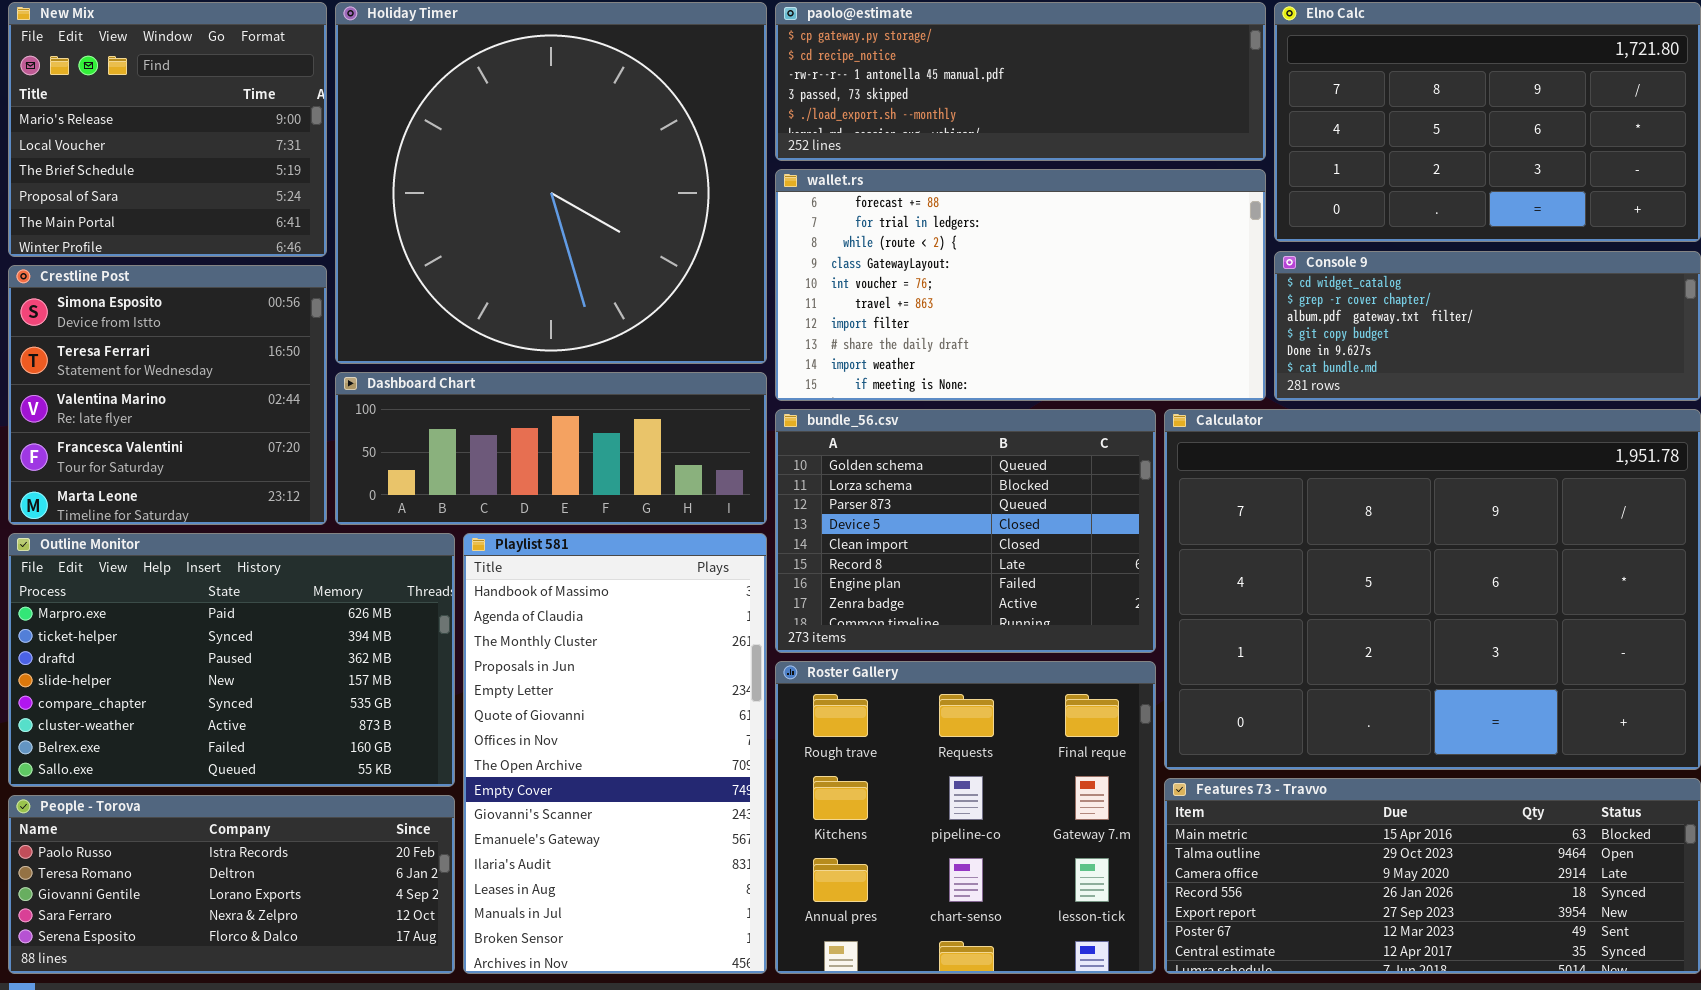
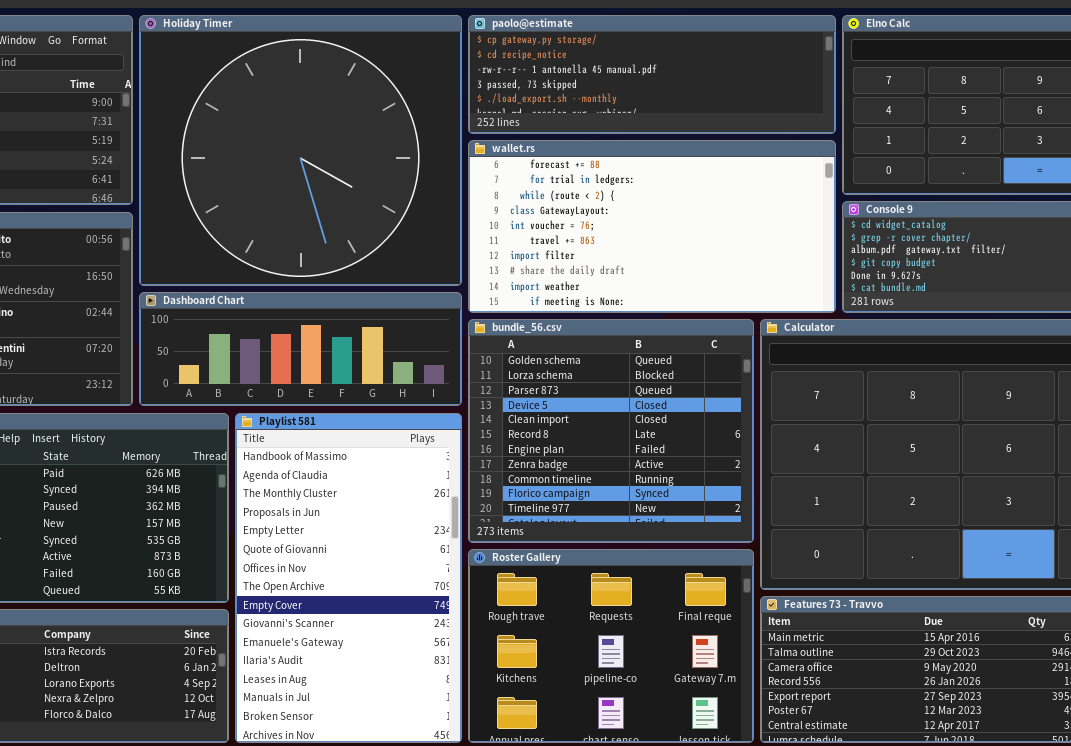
bundle_56.csv: [775,409,1156,653] -> [468,319,754,543], resized
Roster Gallery: [775,661,1156,974] -> [468,549,754,743], resized

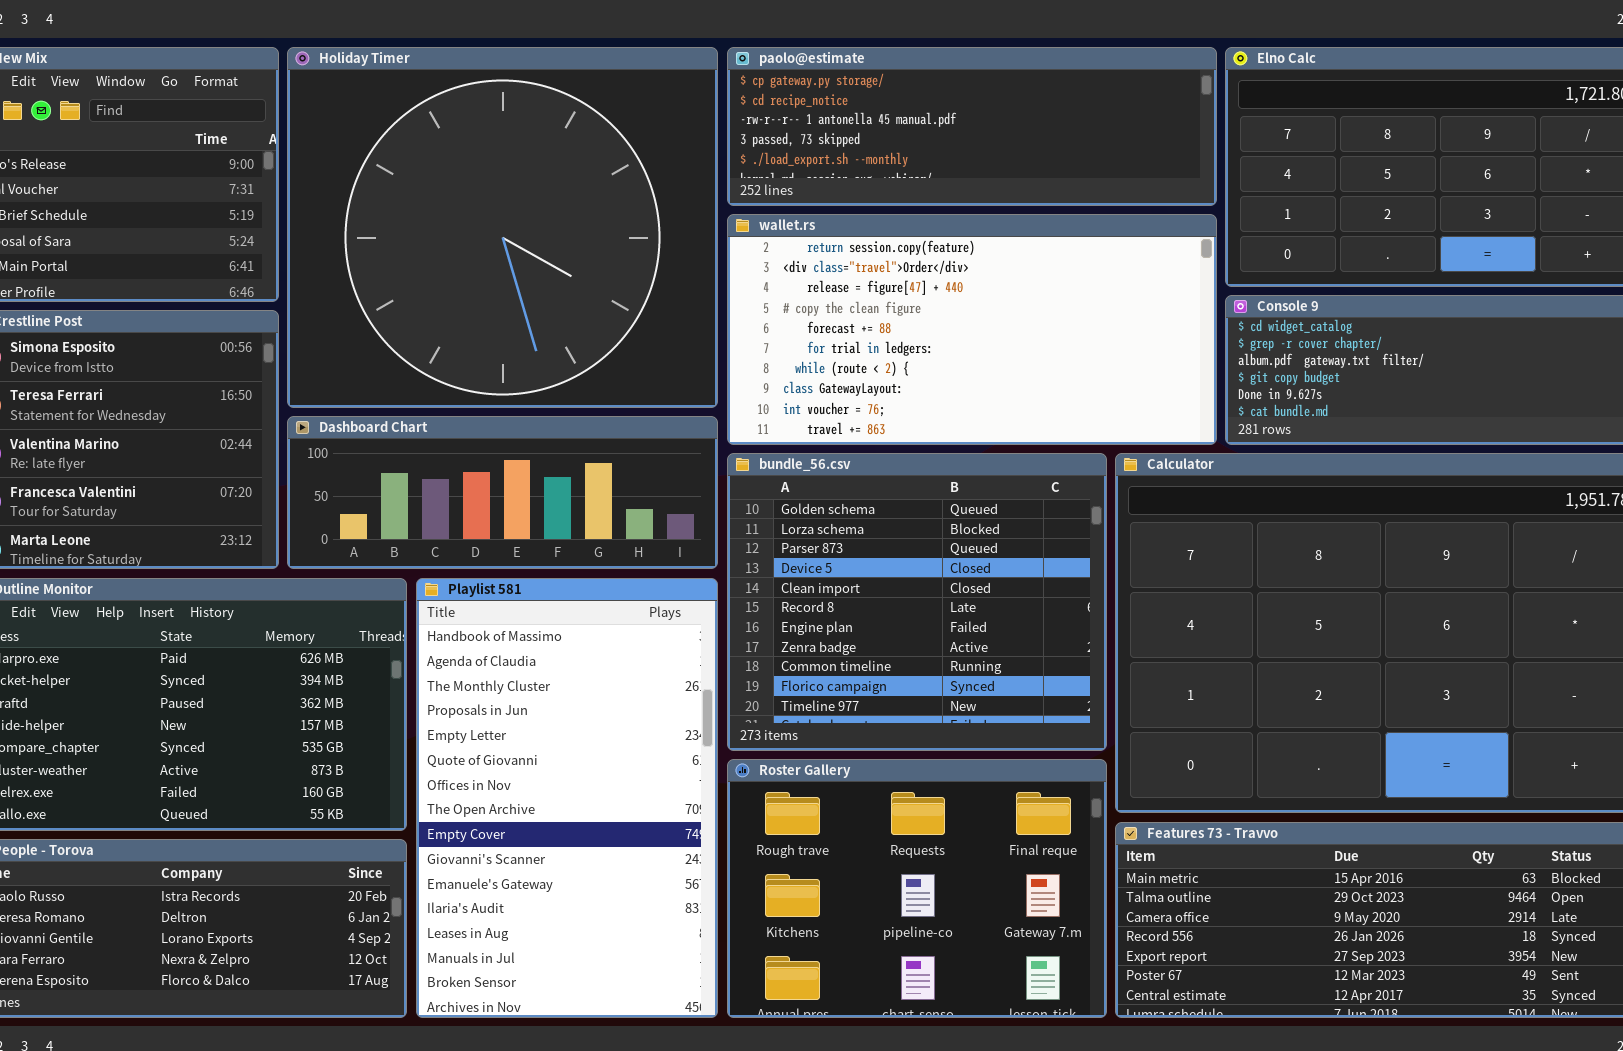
wallet.rs: [468,140,836,313] -> [727,214,1217,445], scrolled up 4 rows

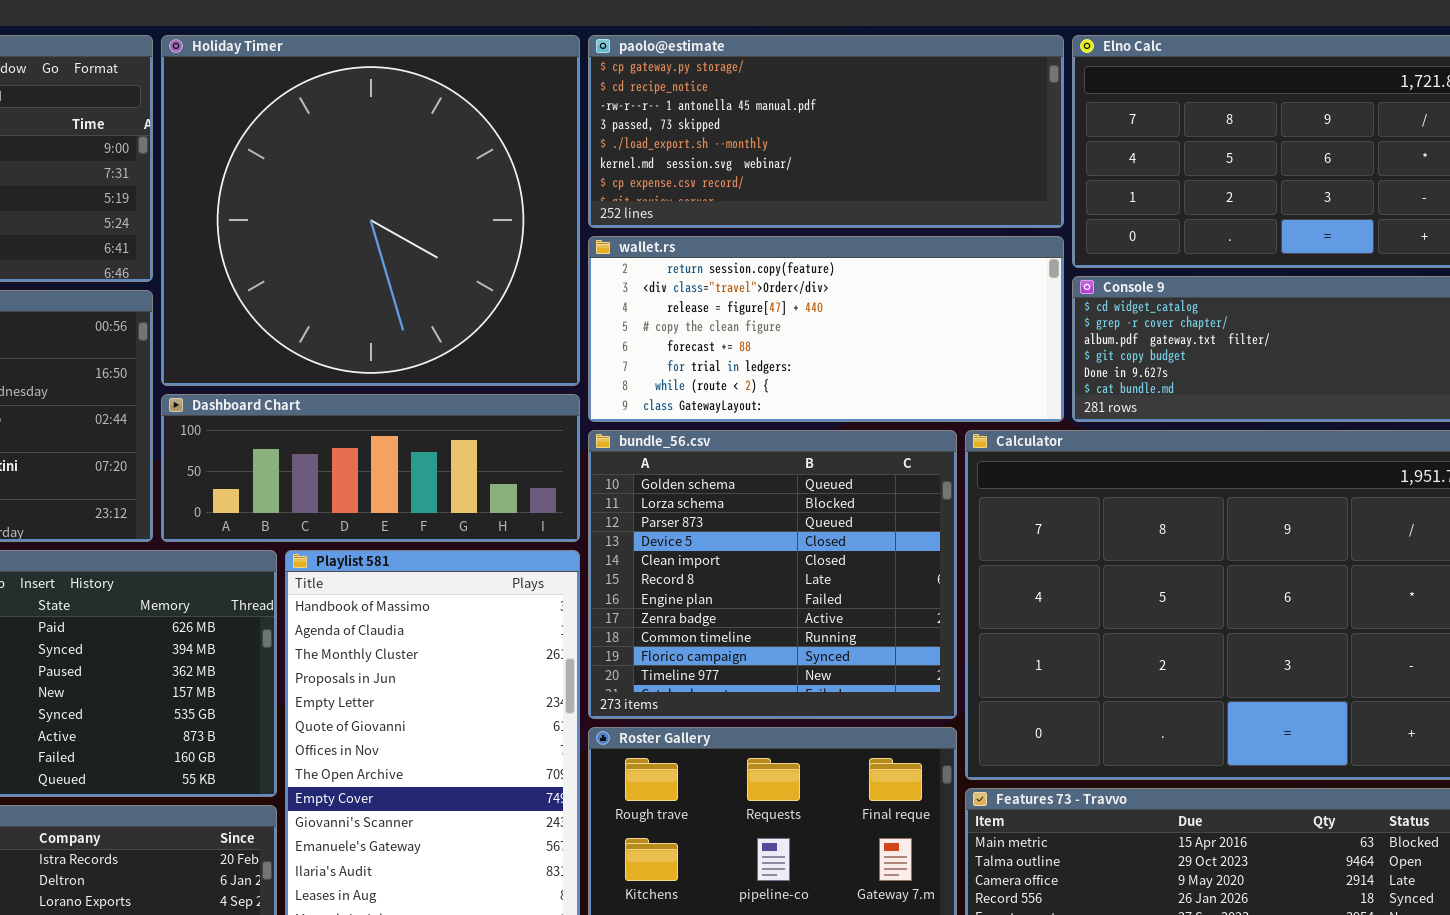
paolo@estimate: [727,47,1217,206] -> [588,35,1064,228], resized
wallet.rs: [727,214,1217,445] -> [588,236,1064,422], resized

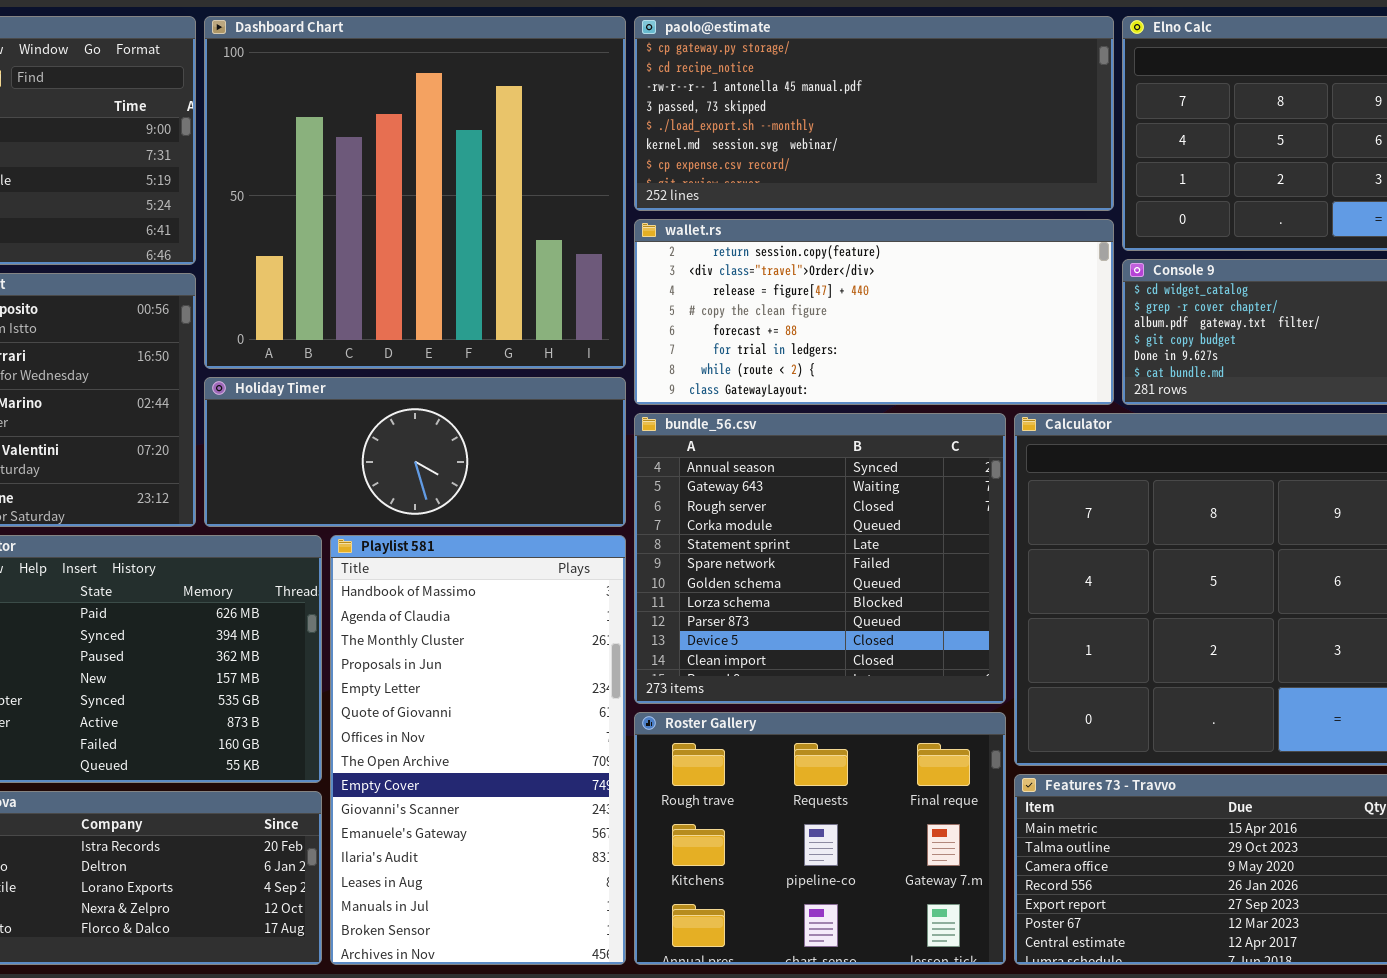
Holiday Timer: [161,35,580,386] -> [204,377,626,527], moved, resized
Dashboard Chart: [161,394,580,542] -> [204,16,626,369], moved, resized
bundle_56.csv: [588,430,957,719] -> [634,413,1006,704], scrolled up 6 rows

